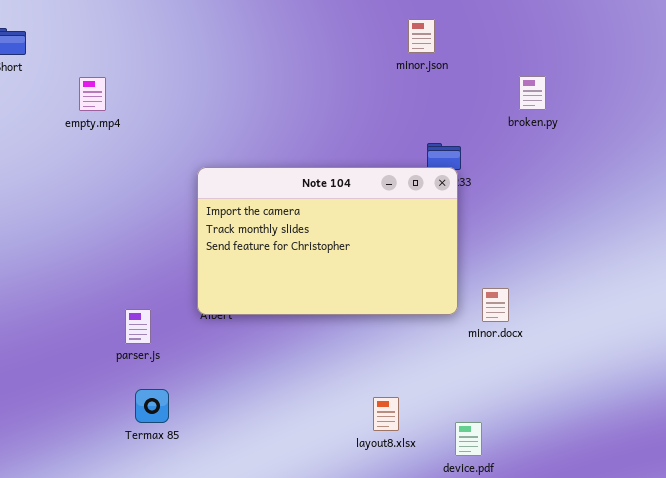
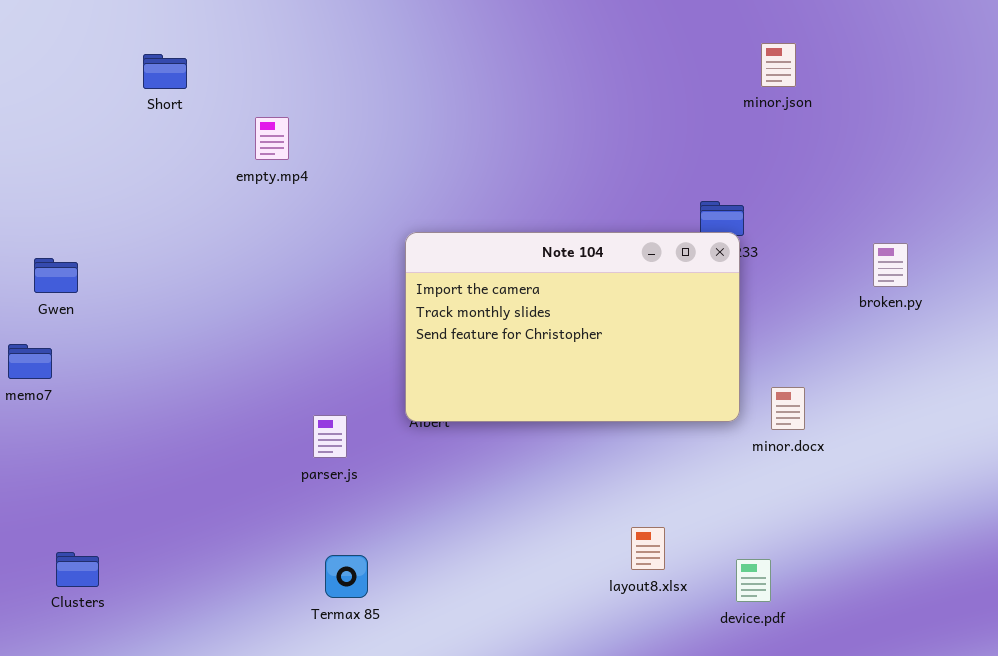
minor.json: [408,19,435,53] -> [761,43,796,87], moved
broken.py: [519,76,546,110] -> [873,243,908,287], moved
Termax 85: [135,389,169,423] -> [325,555,368,598], moved

